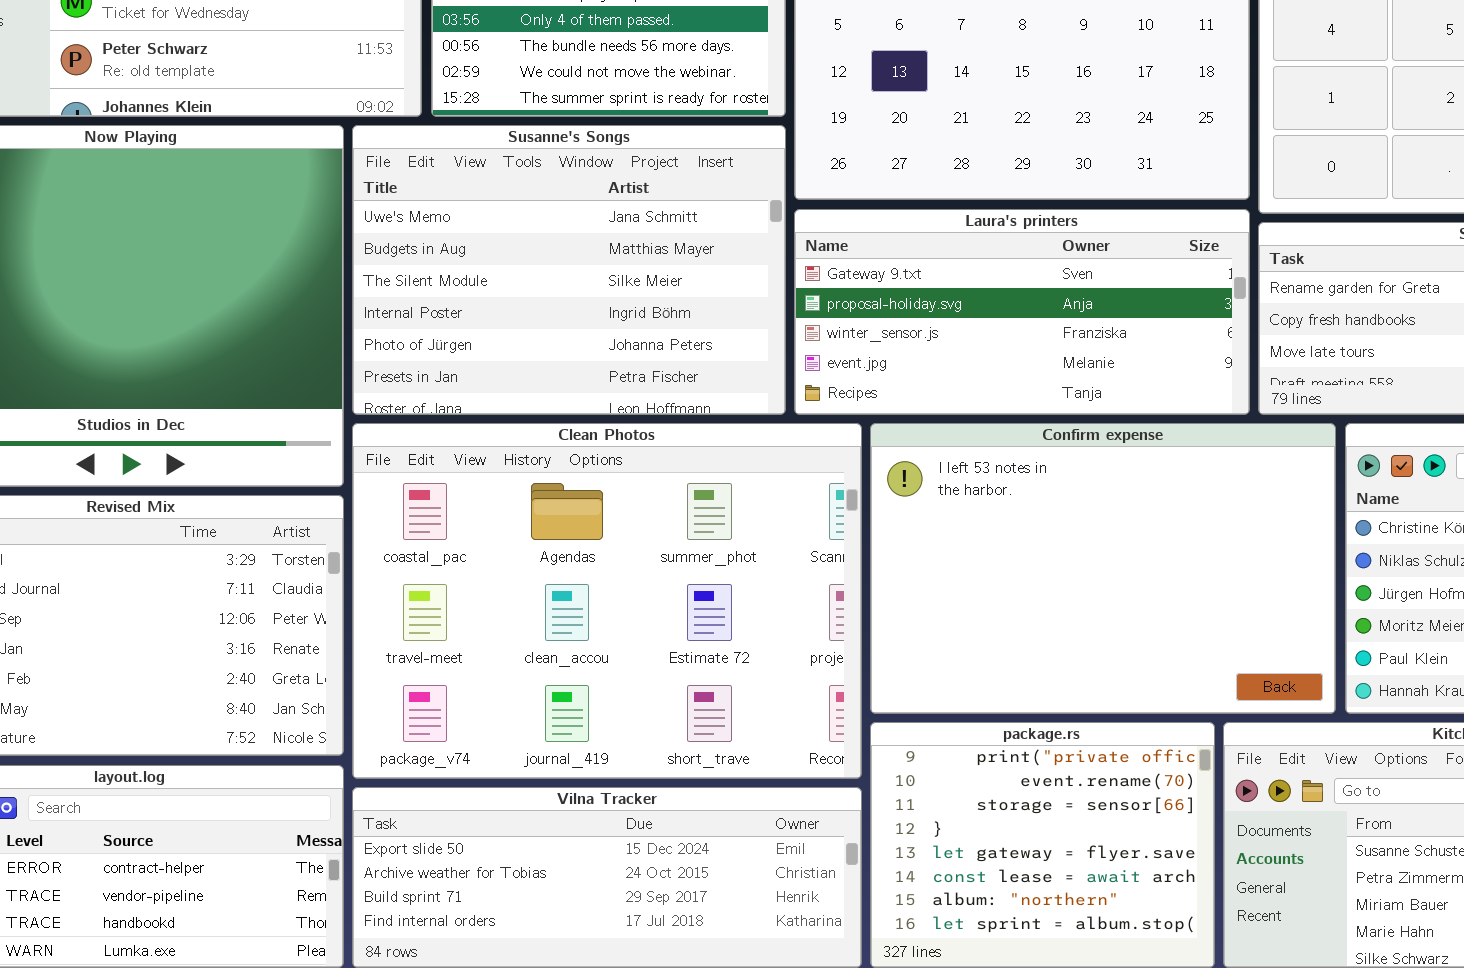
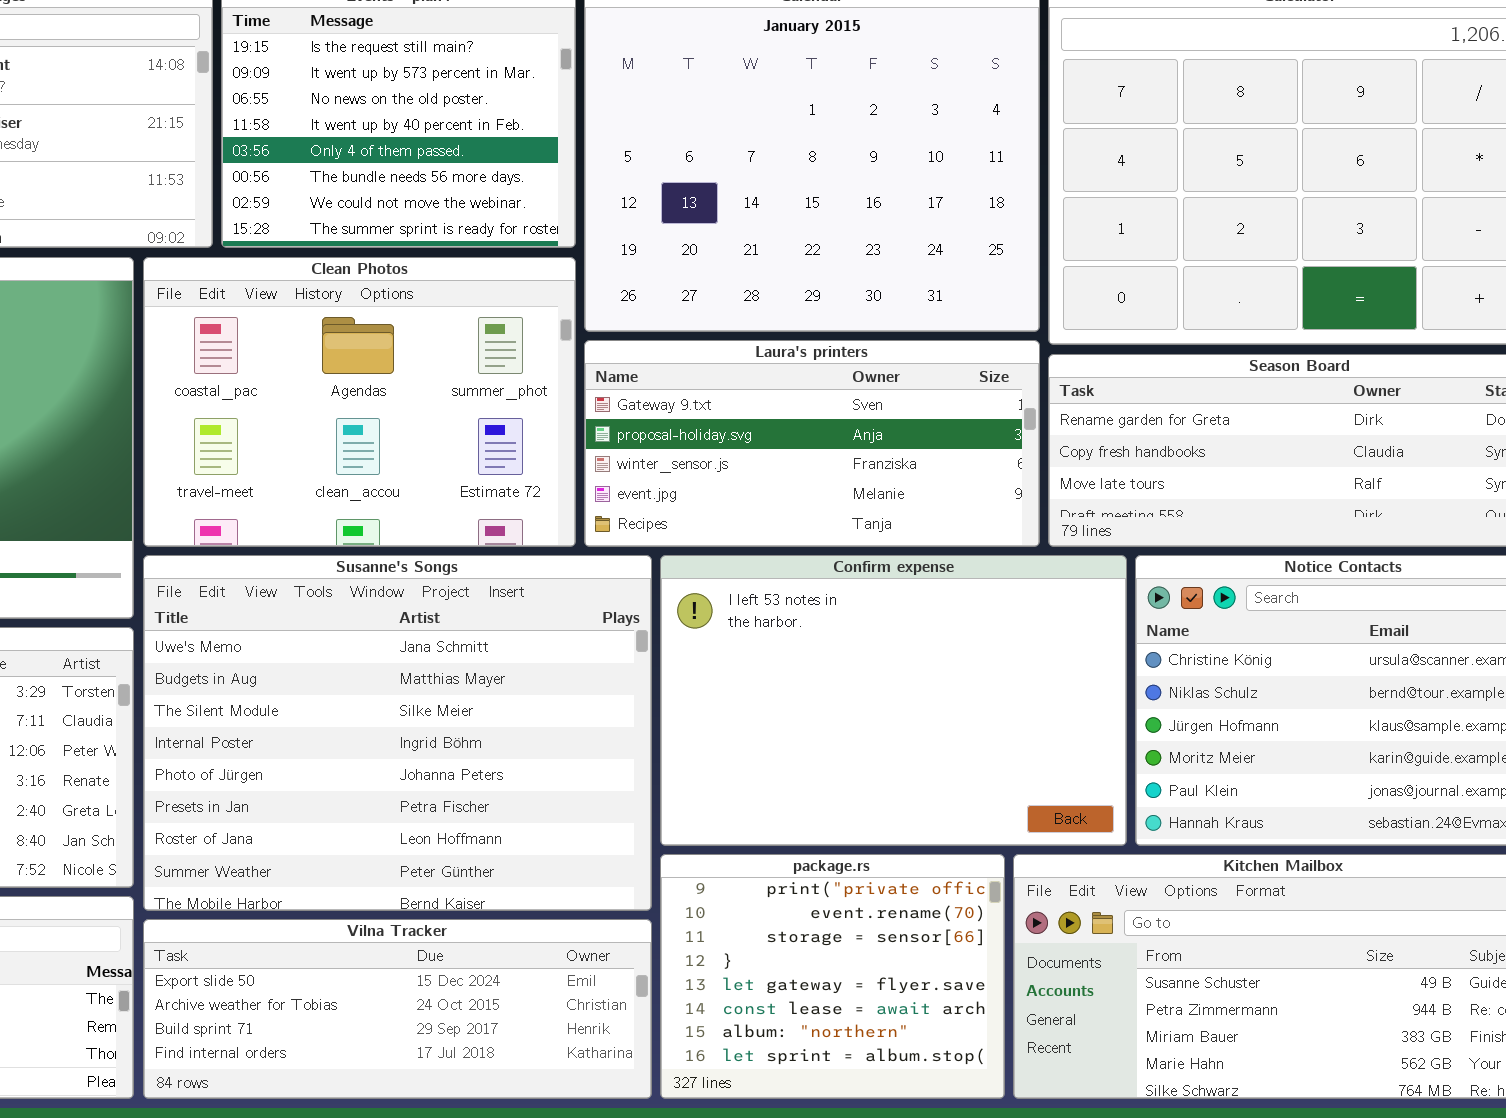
Susanne's Songs: [352,125,786,415] -> [143,555,652,911], moved, resized
Clean Photos: [352,423,862,779] -> [143,257,576,547], moved, resized

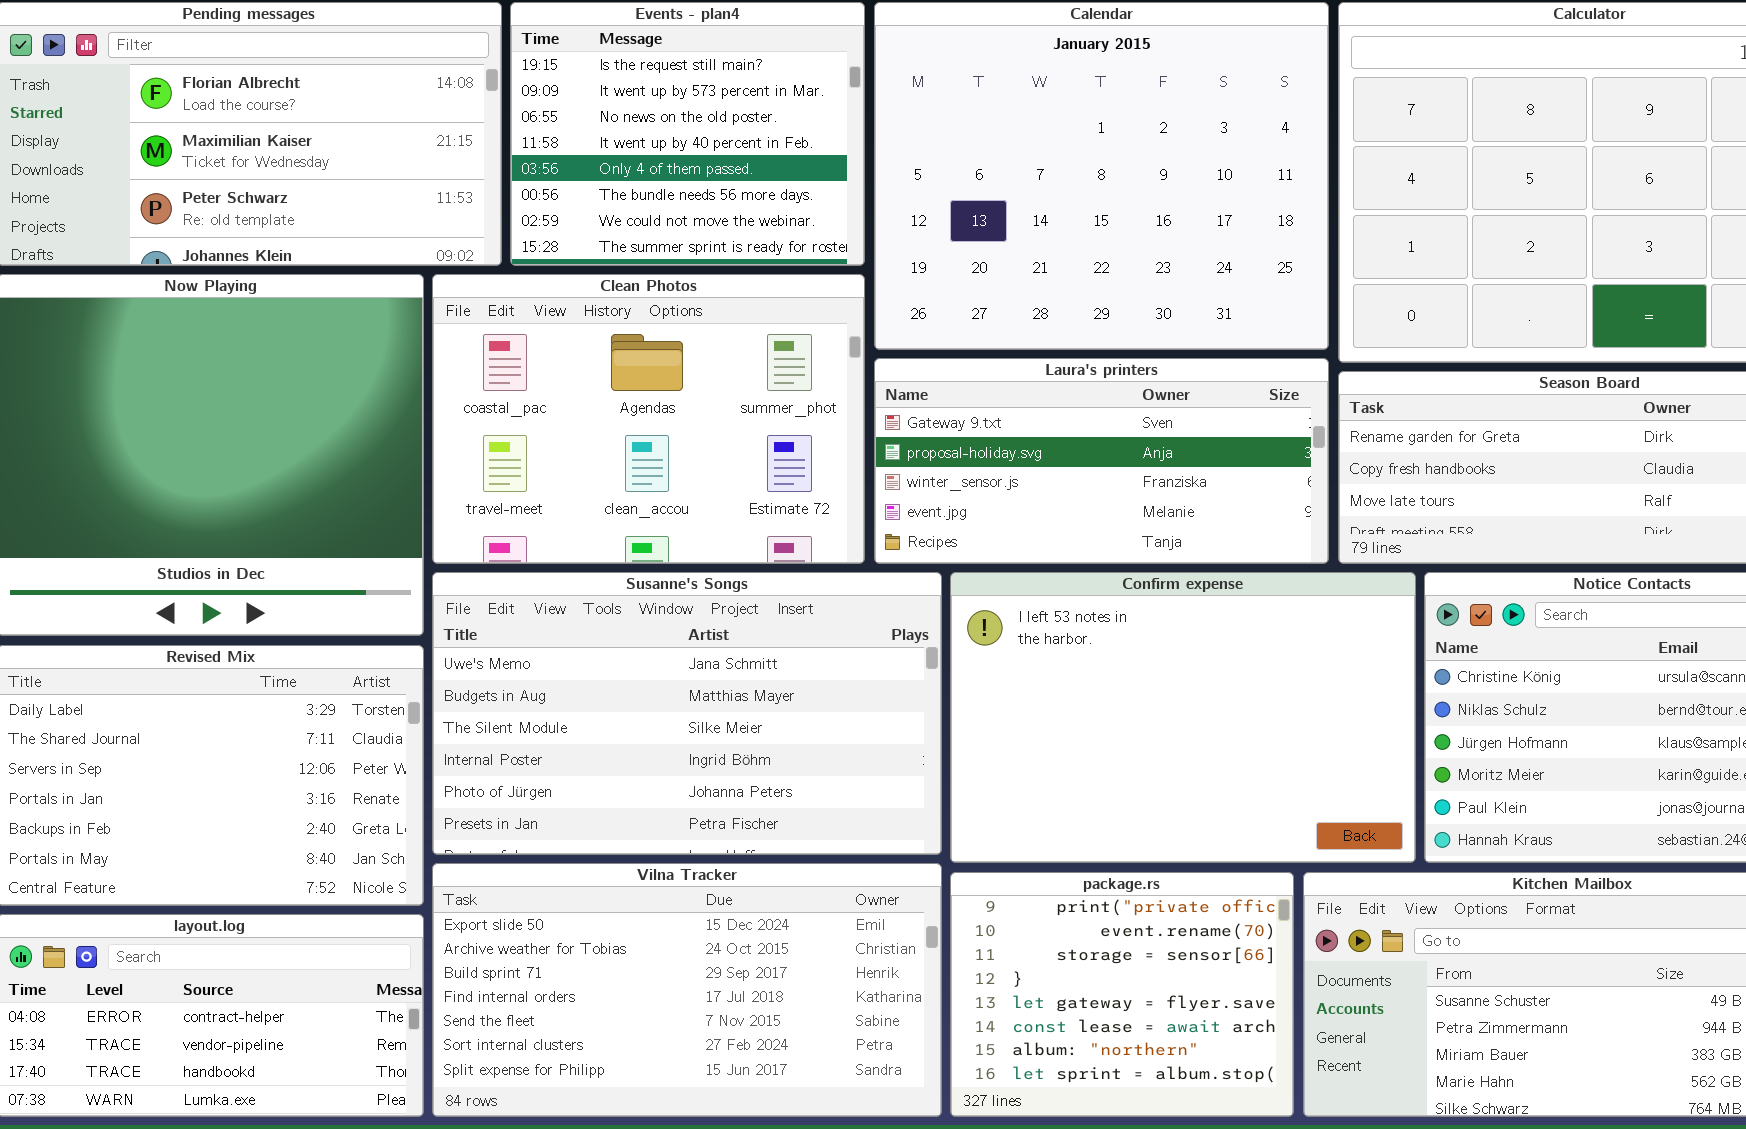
Susanne's Songs: [143,555,652,911] -> [432,572,942,855], resized
Vilna Tracker: [143,919,652,1099] -> [432,863,942,1117], resized

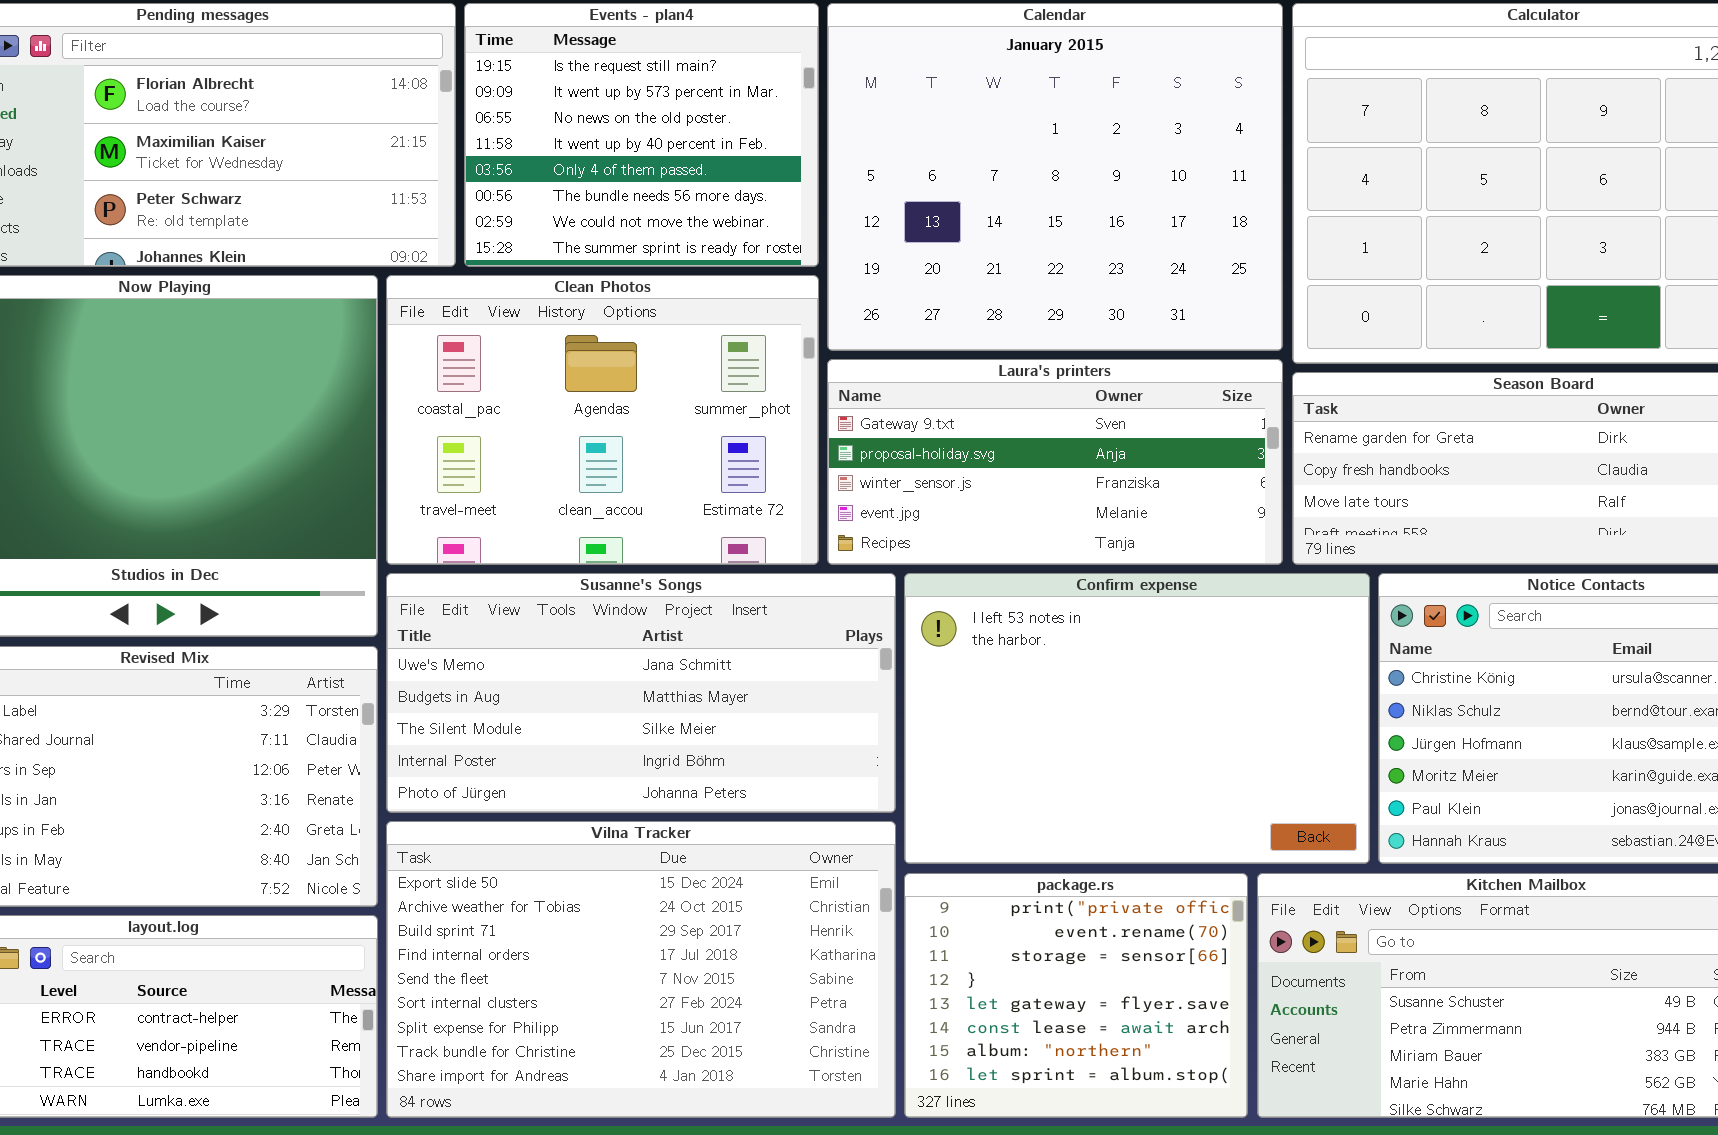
Susanne's Songs: [432,572,942,855] -> [386,573,896,813], resized
Vilna Tracker: [432,863,942,1117] -> [386,821,896,1118], resized

